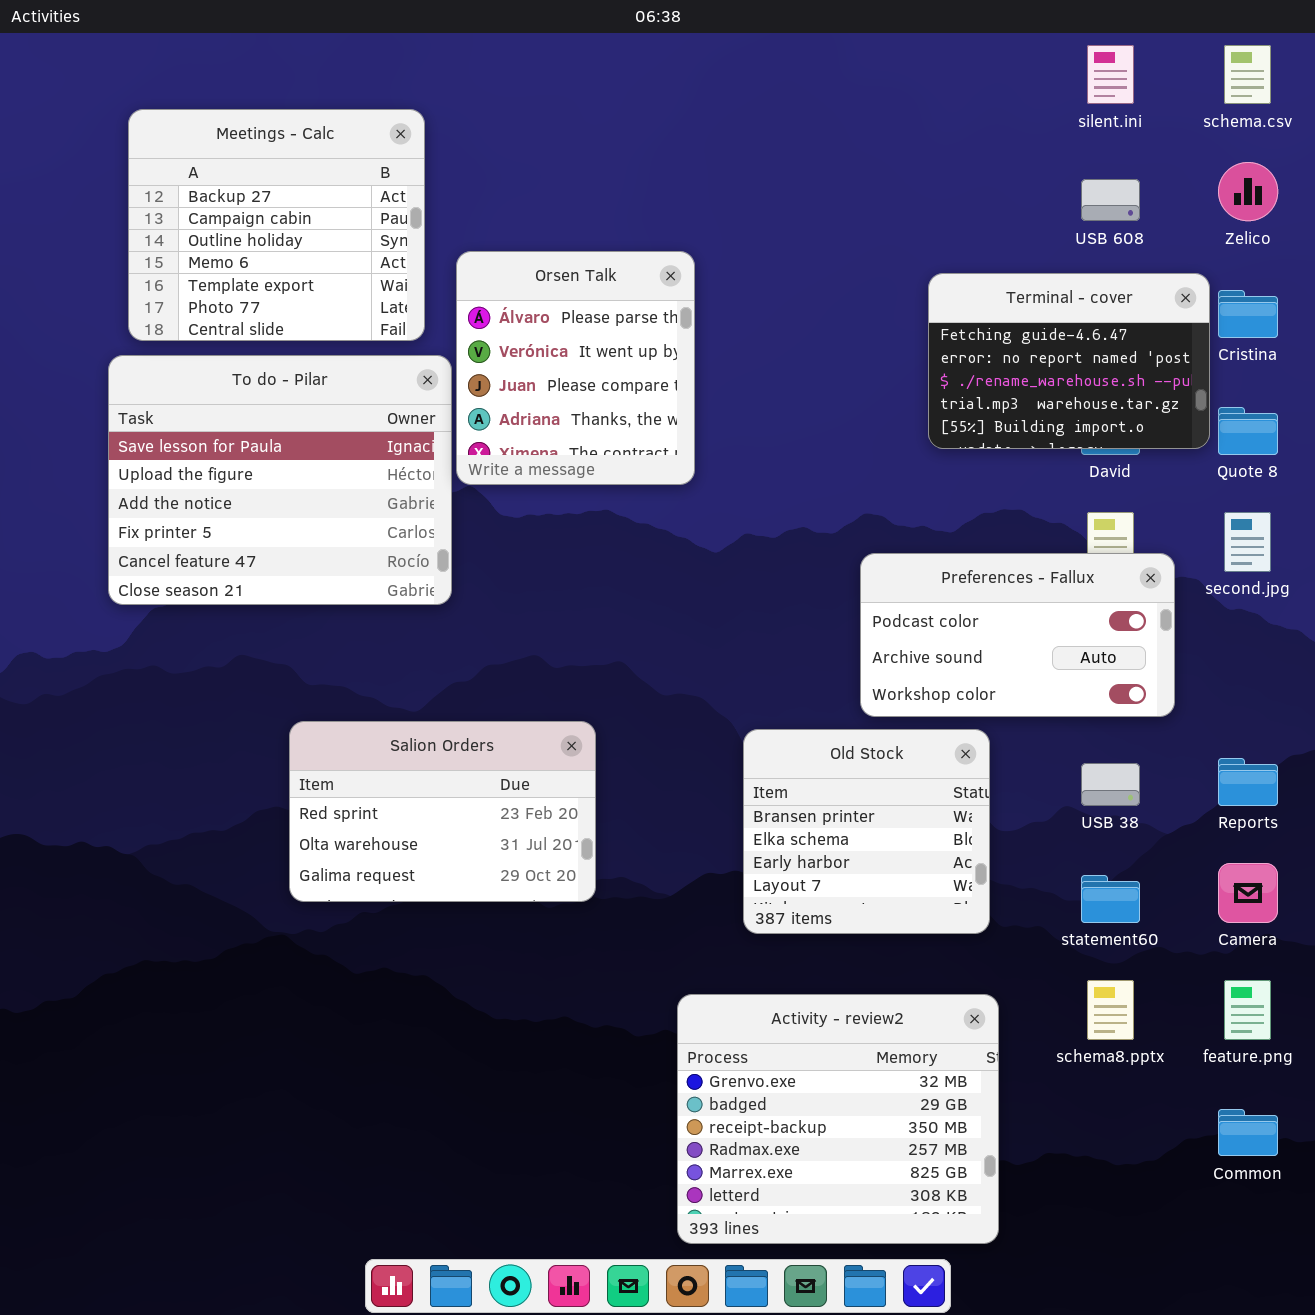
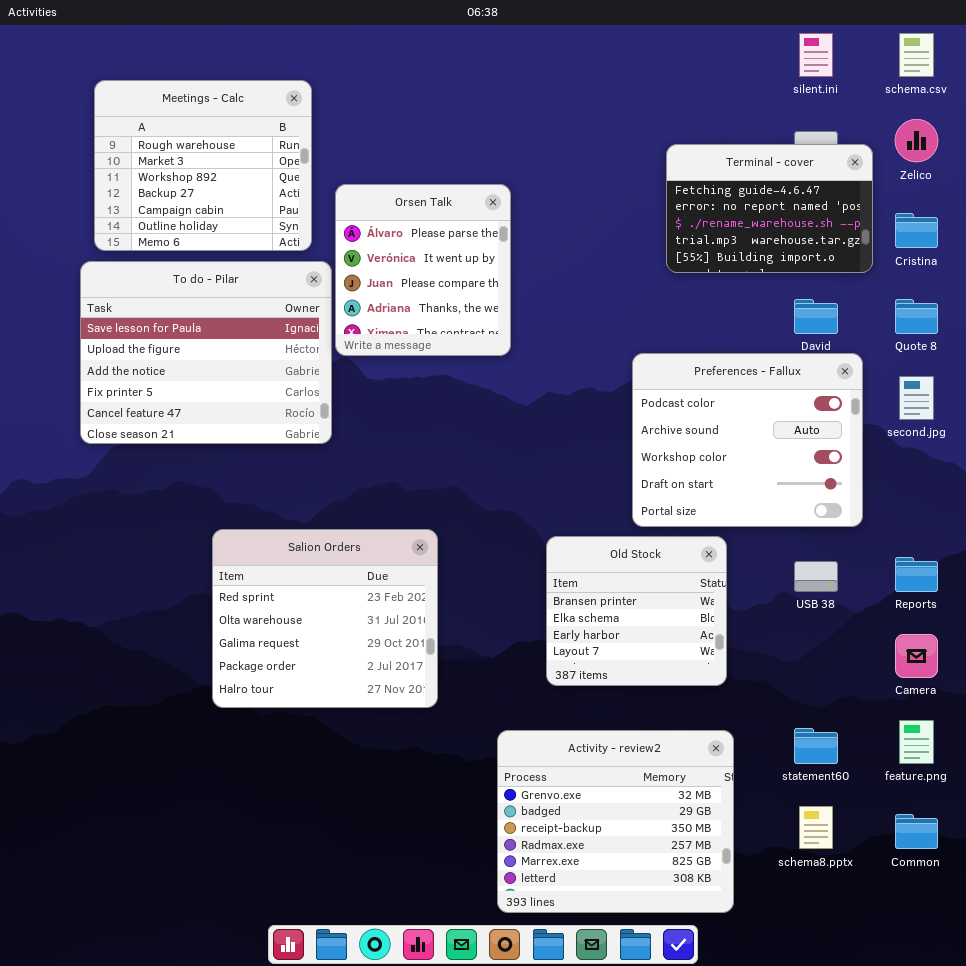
Meetings - Calc: [128,109,425,341] -> [94,80,312,251], scrolled up 3 rows
Terminal - cover: [928,273,1210,449] -> [666,144,873,273], moved
Preferences - Fallux: [860,553,1175,717] -> [632,353,863,527], resized
Salion Orders: [289,721,596,902] -> [212,529,438,708], resized
statement60: [1081,875,1140,923] -> [794,728,838,764], moved
schema8.pptx: [1087,980,1134,1040] -> [799,806,833,849], moved

